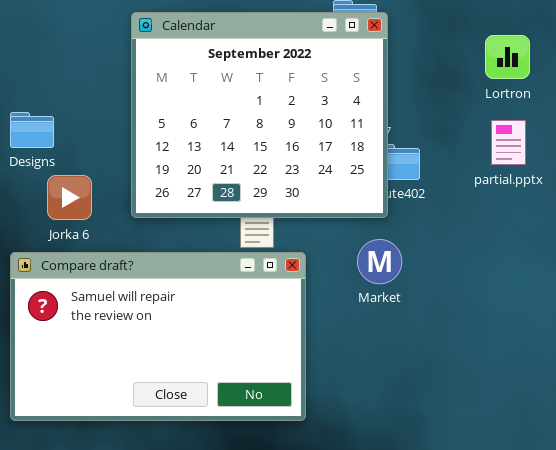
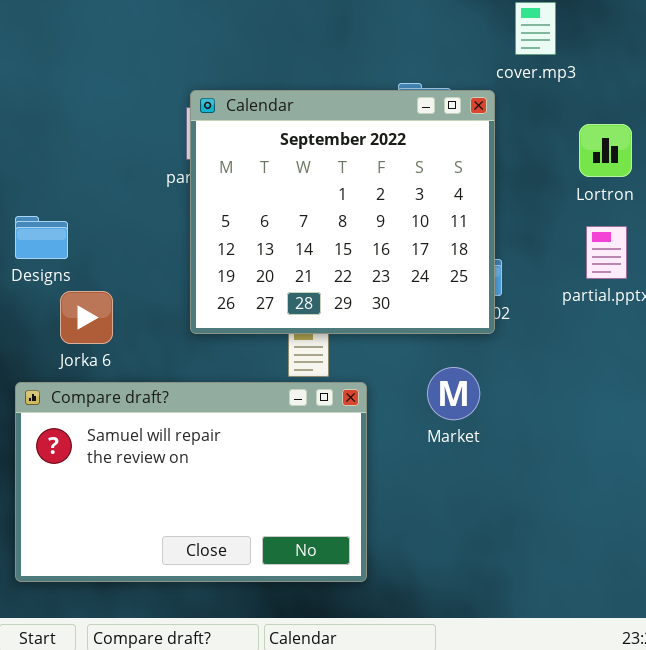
Calendar: [131,12,388,218] -> [190,90,495,334], moved

